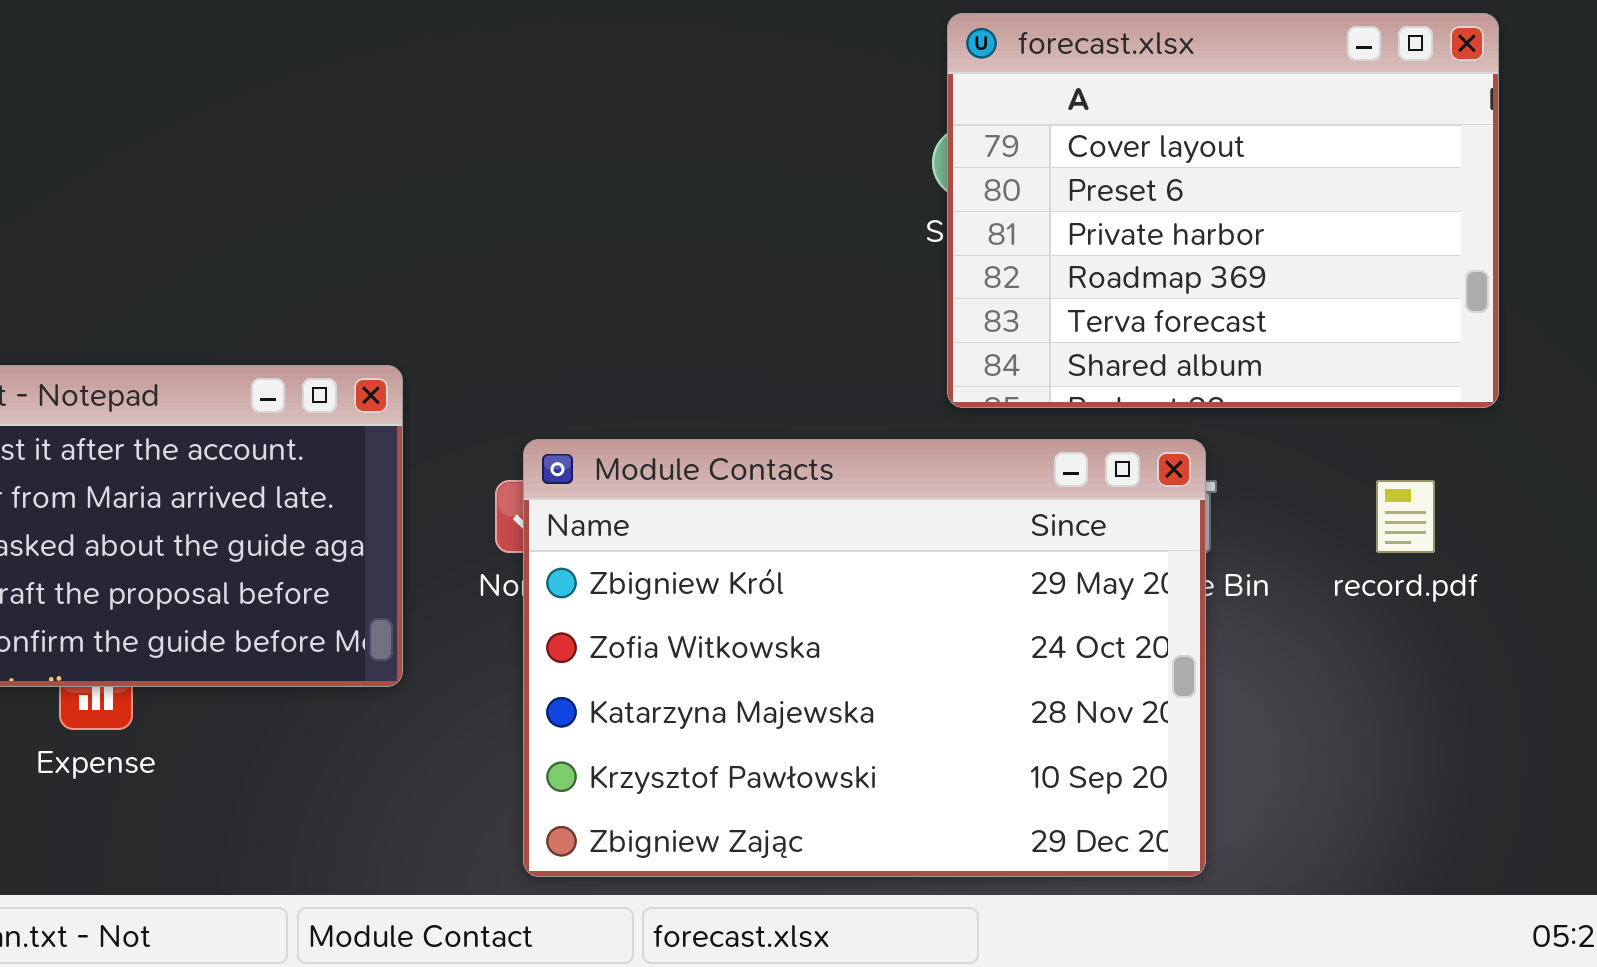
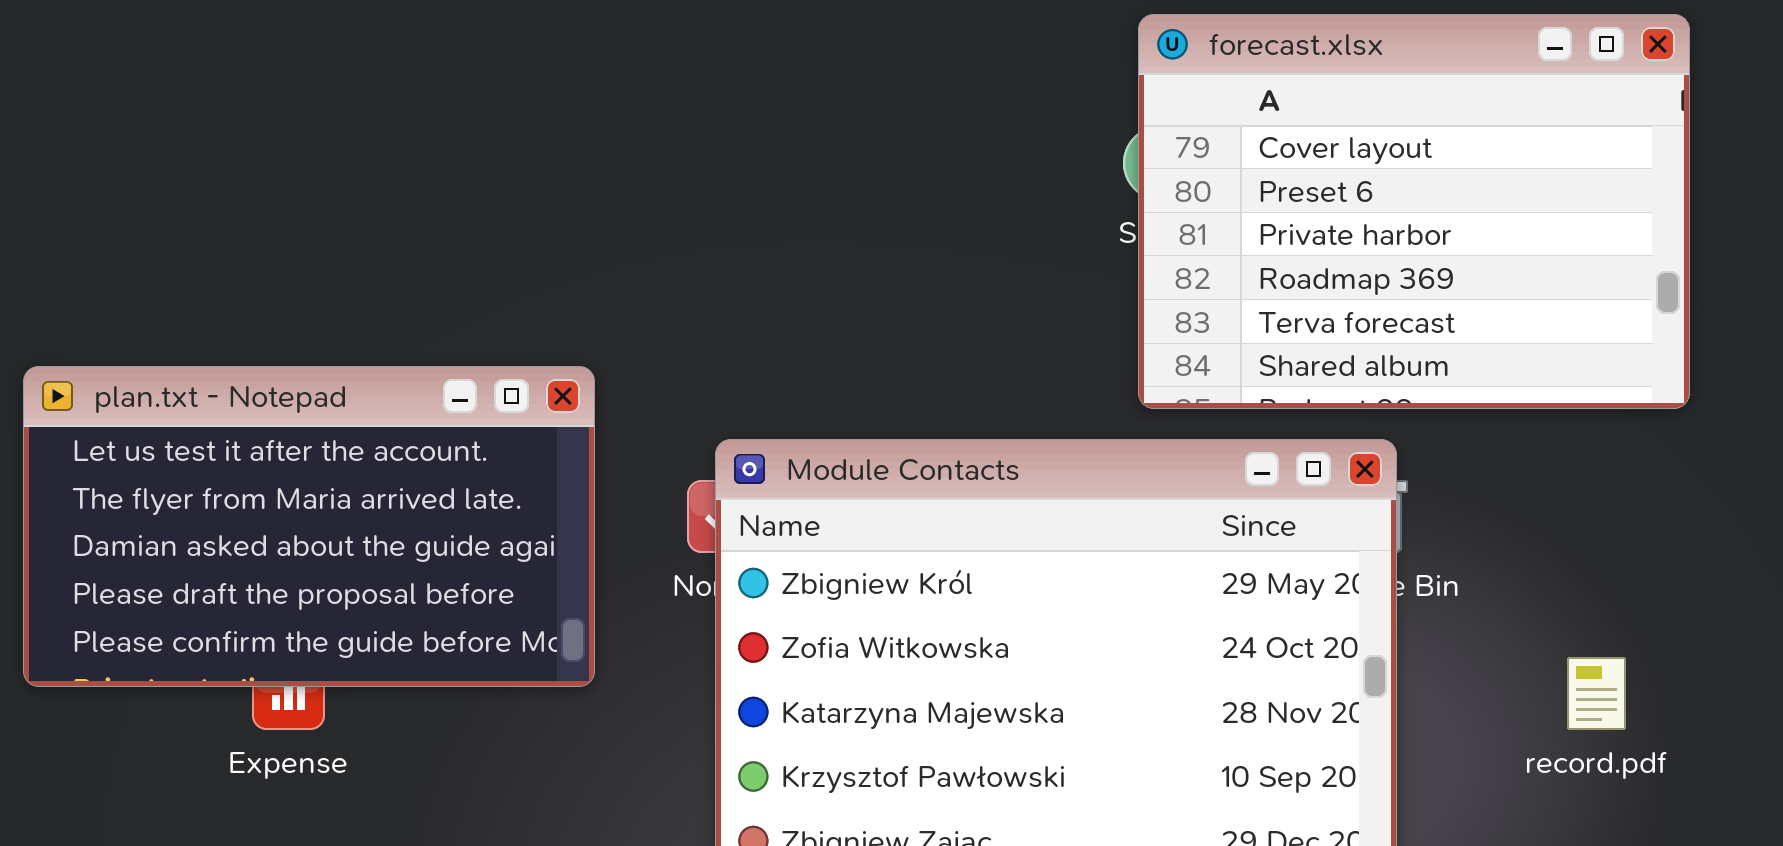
record.pdf: [1376,480,1435,553] -> [1567,657,1626,730], moved

